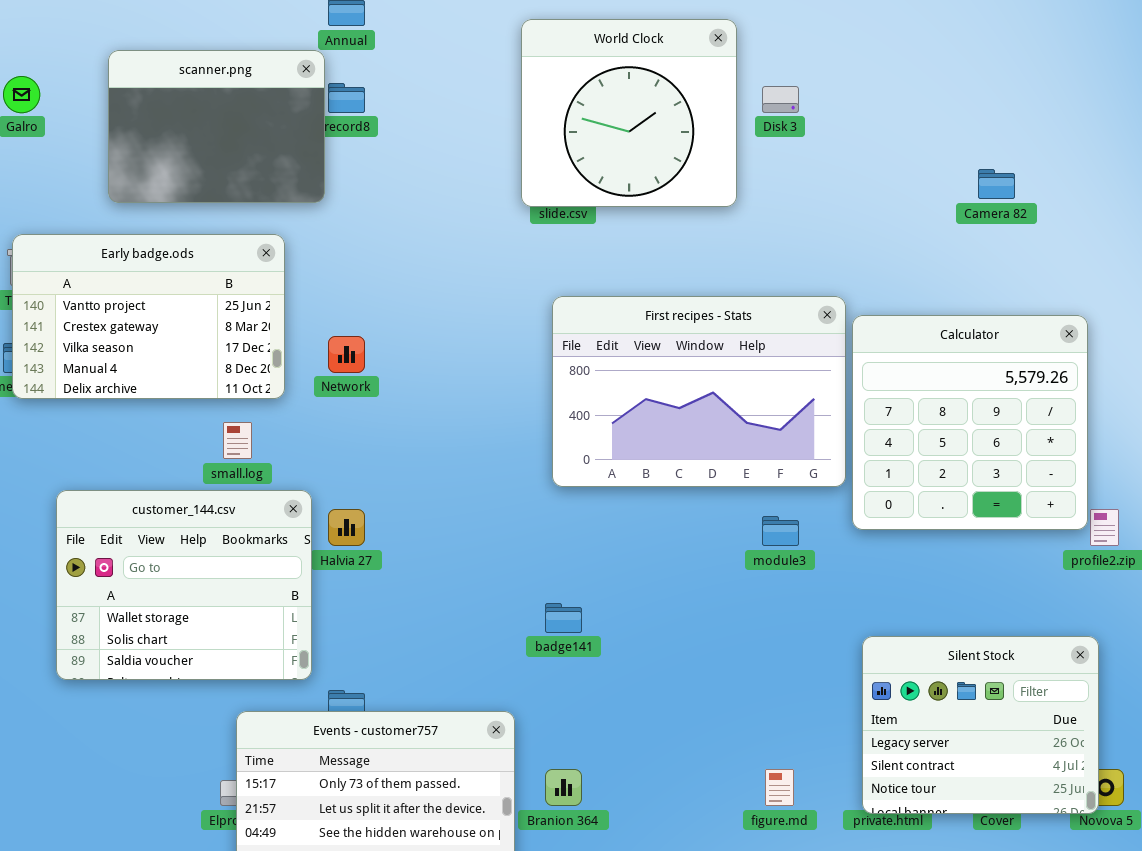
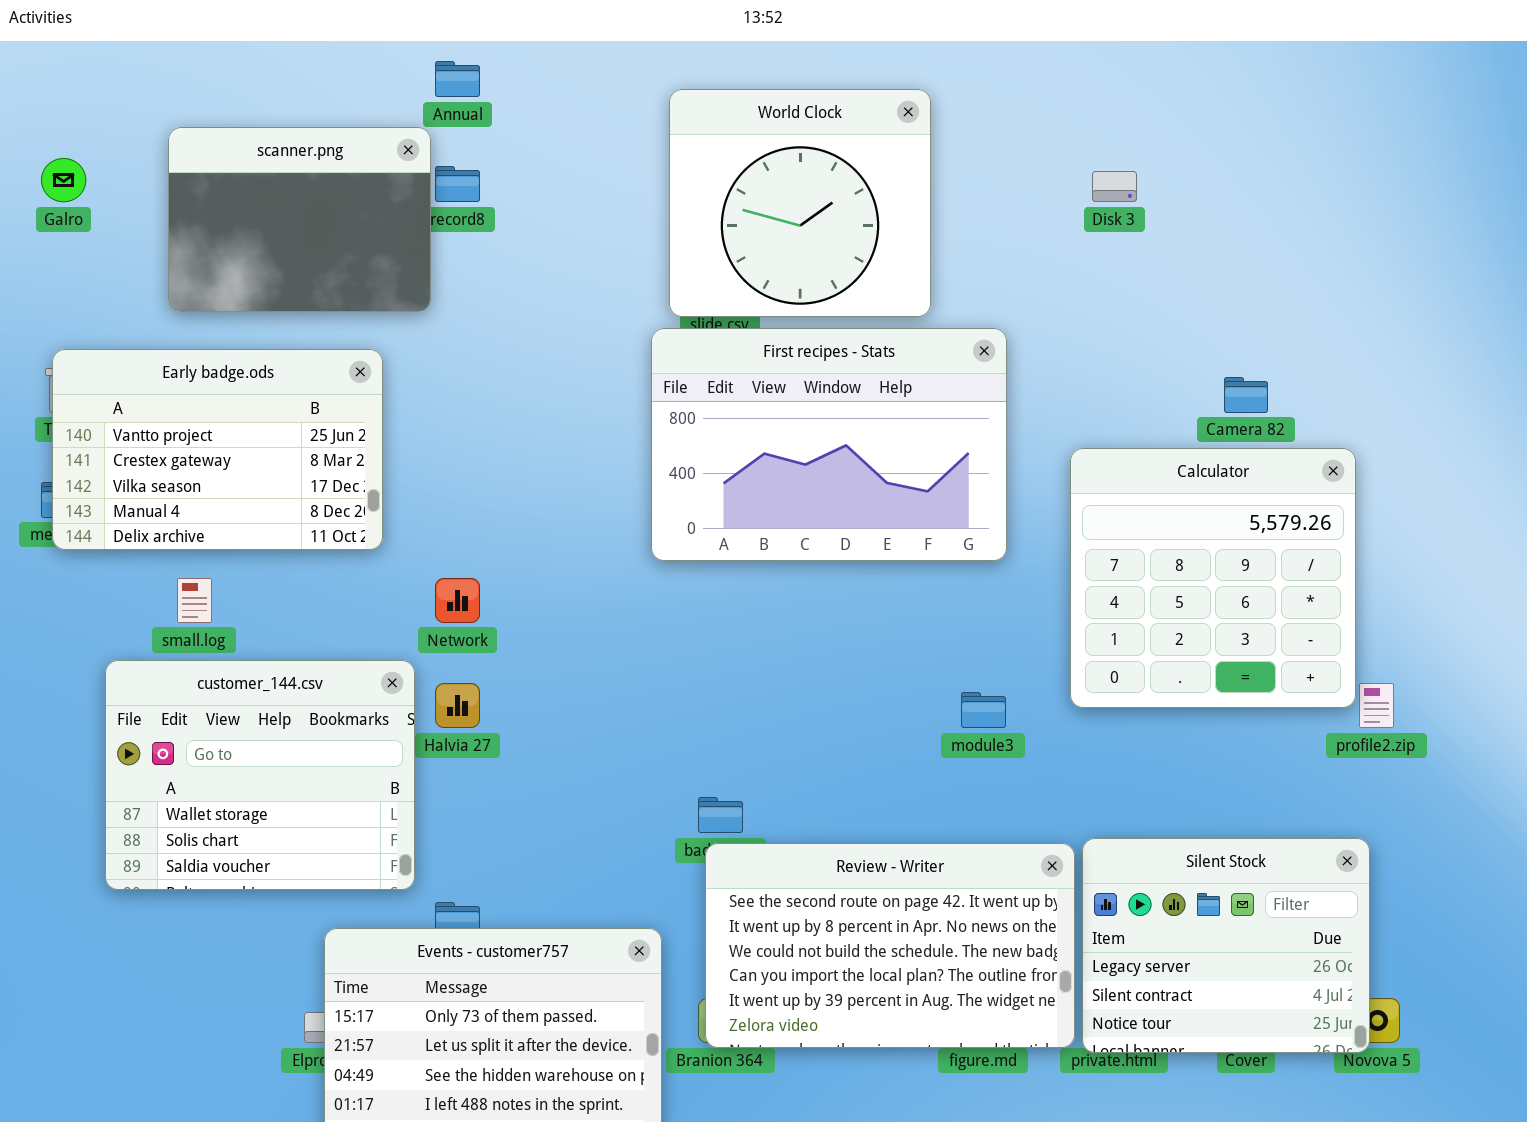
Disk 3: [762,86,799,113] -> [1092,171,1137,202], moved
Camera 82: [978,169,1015,199] -> [1224,377,1268,413], moved
First recipes - Stats: [552,296,846,487] -> [651,328,1007,561], moved
Network: [328,336,365,373] -> [435,578,480,623], moved
small.log: [223,422,252,459] -> [177,578,212,623], moved
Review - Writer: none -> [705,843,1075,1048], opened

